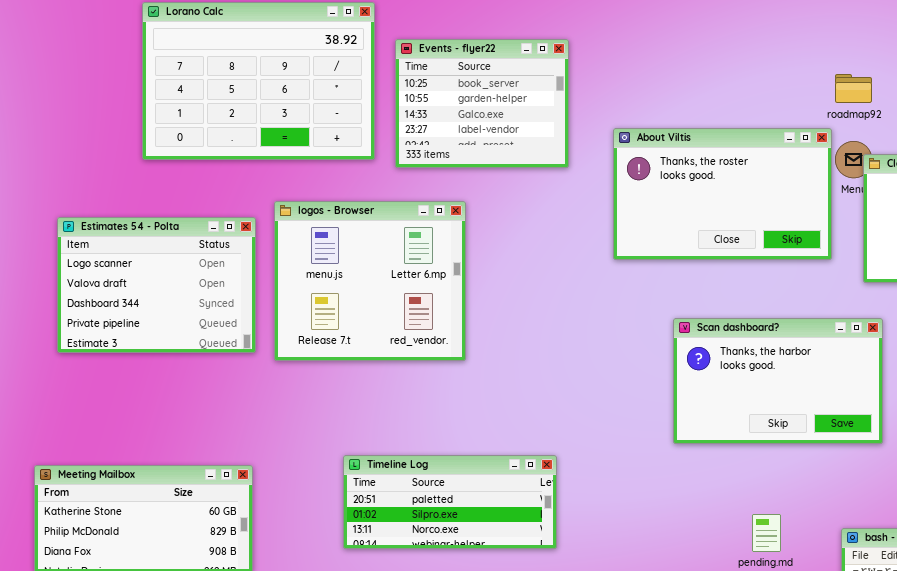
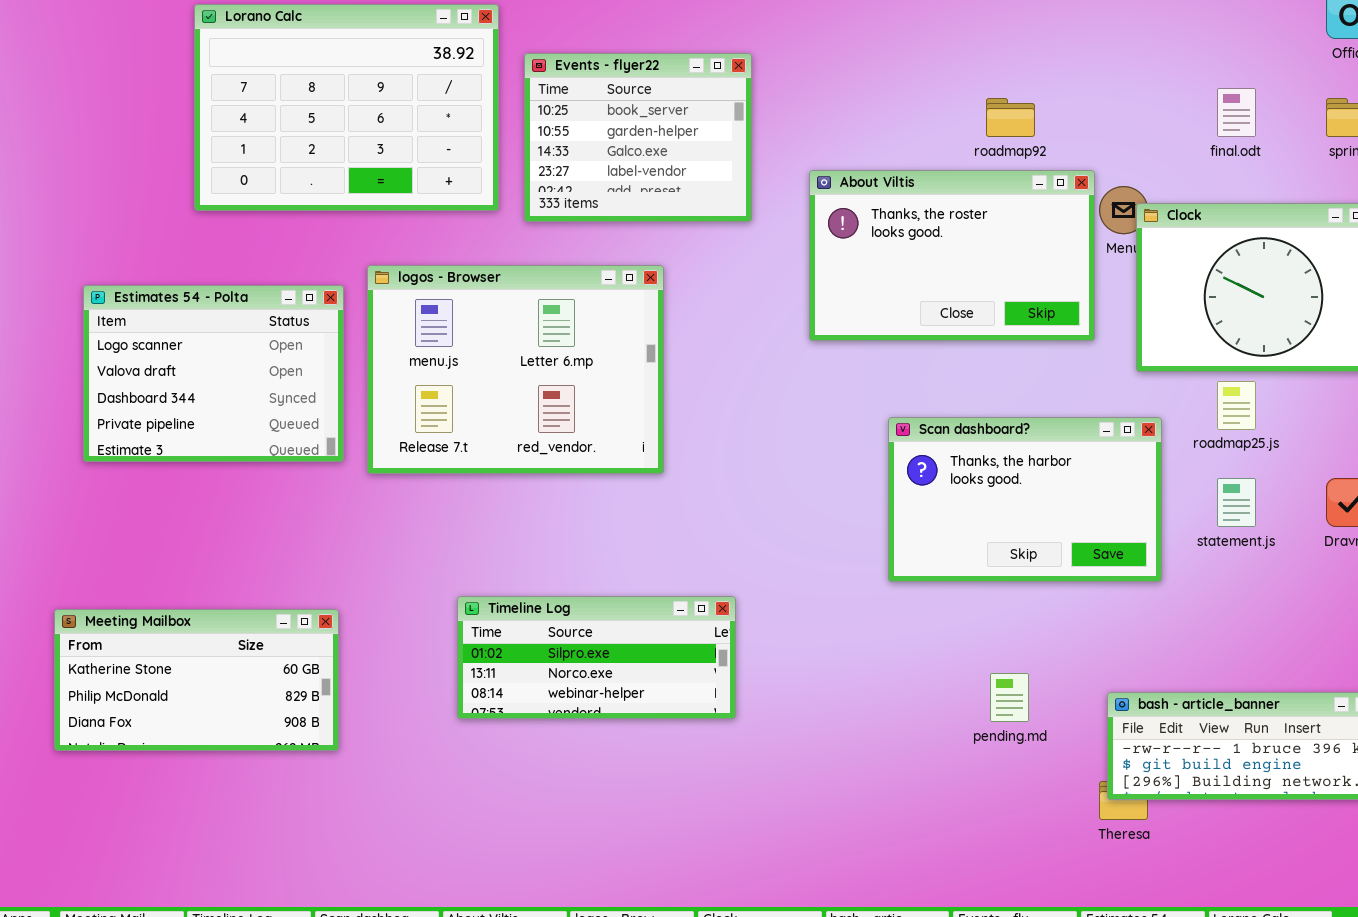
roadmap92: [835,74,872,103] -> [986,98,1035,137], moved
logos - Browser: [274,201,466,361] -> [367,265,664,474], resized
Timeline Log: [343,455,557,549] -> [457,596,736,719], scrolled down 1 row

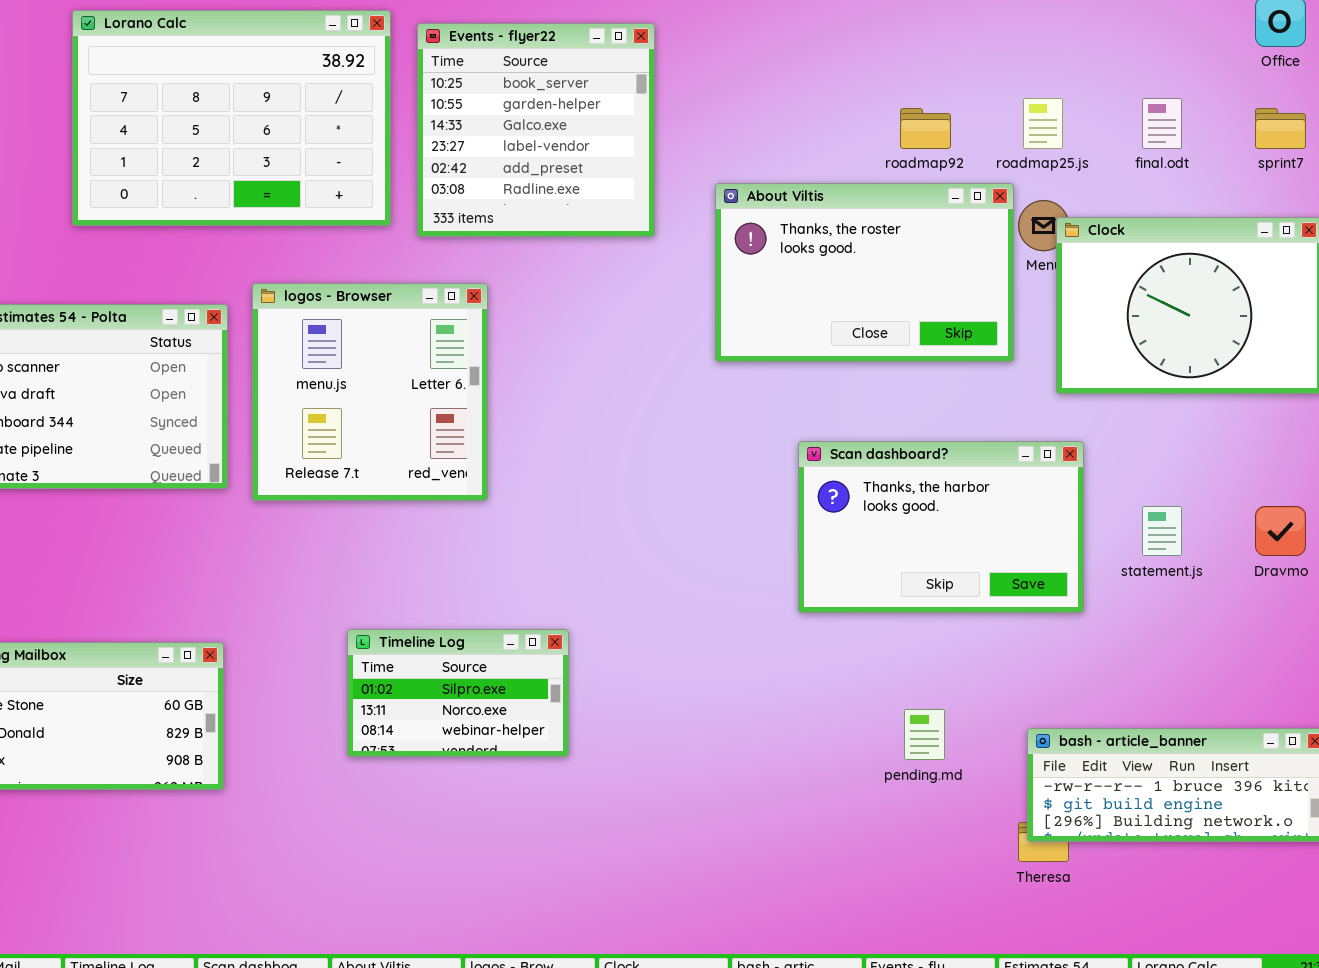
Events - flyer22: [524,53,752,222] -> [417,23,655,237], resized
logos - Browser: [367,265,664,474] -> [252,283,488,501], resized
roadmap25.js: [1217,381,1256,430] -> [1023,98,1063,149], moved
Timeline Log: [457,596,736,719] -> [347,629,569,757], resized

